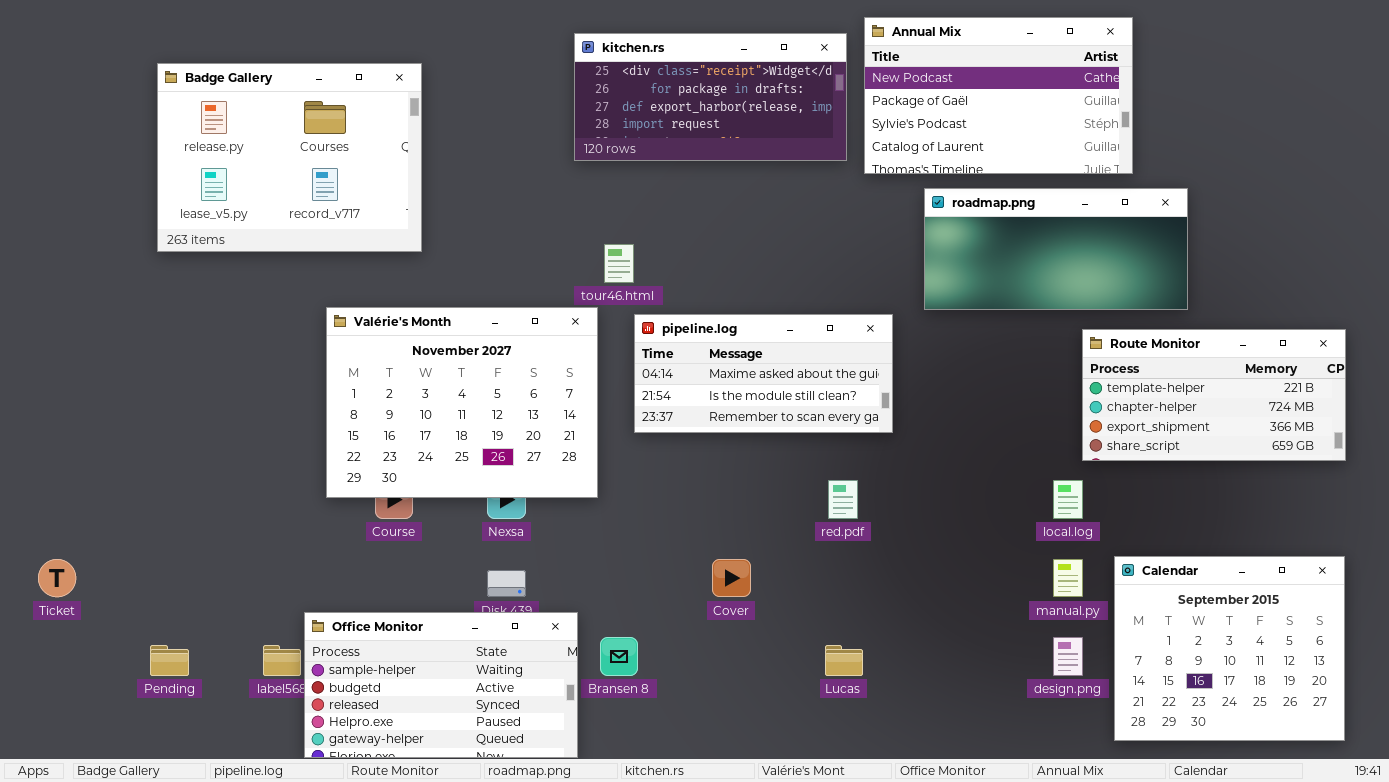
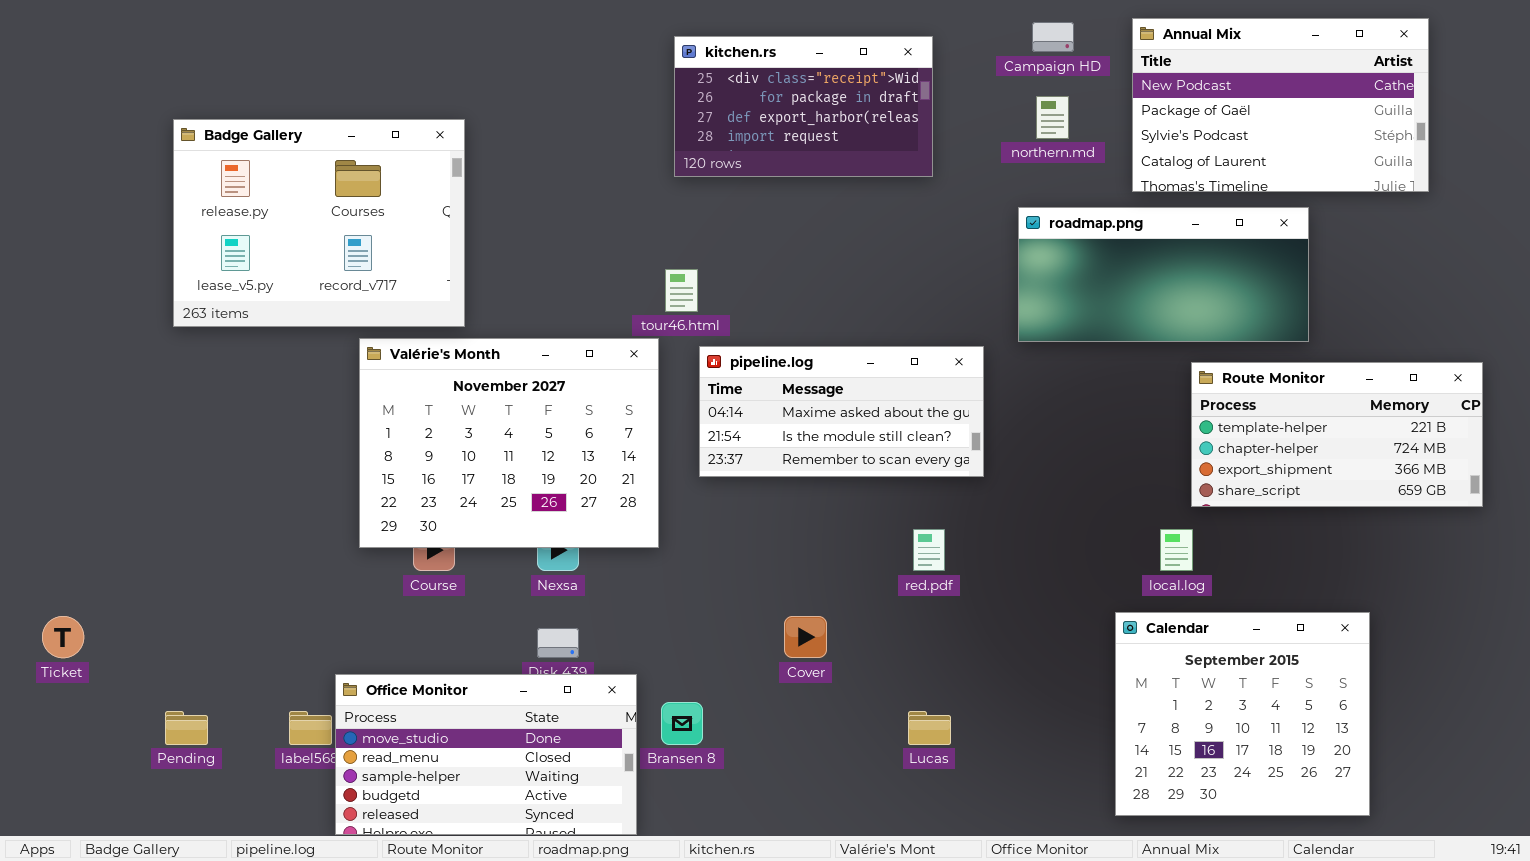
Annual Mix: [864,17,1133,174] -> [1132,18,1429,192], moved
kitchen.rs: [574,33,847,161] -> [674,36,933,177], resized
Badge Gallery: [157,63,422,252] -> [173,119,465,327], moved
Calendar: [1114,556,1345,741] -> [1115,612,1370,816], moved
Office Monitor: [304,612,578,758] -> [335,674,637,835], scrolled up 2 rows

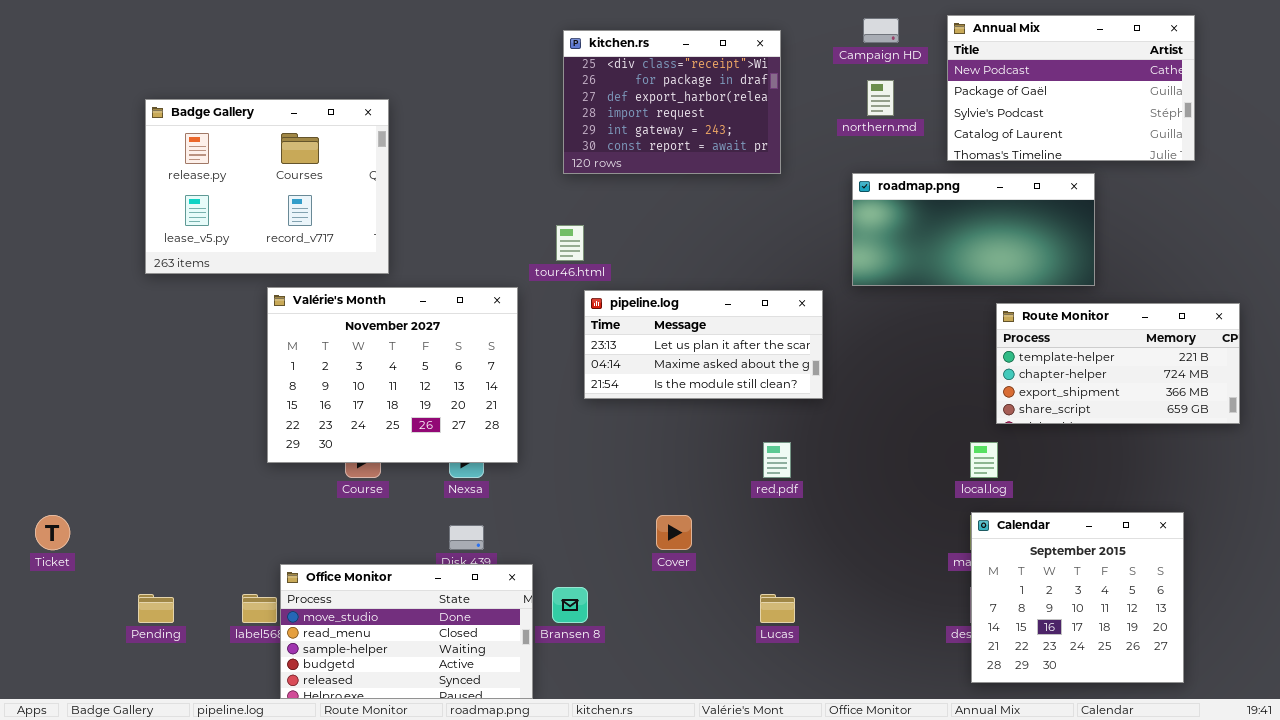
kitchen.rs: [674,36,933,177] -> [563,30,781,174], resized
Valérie's Month: [359,338,659,548] -> [267,287,518,463], moved
pipeline.log: [699,346,984,477] -> [584,290,823,399], scrolled up 1 row
Calendar: [1115,612,1370,816] -> [971,512,1184,683], moved

